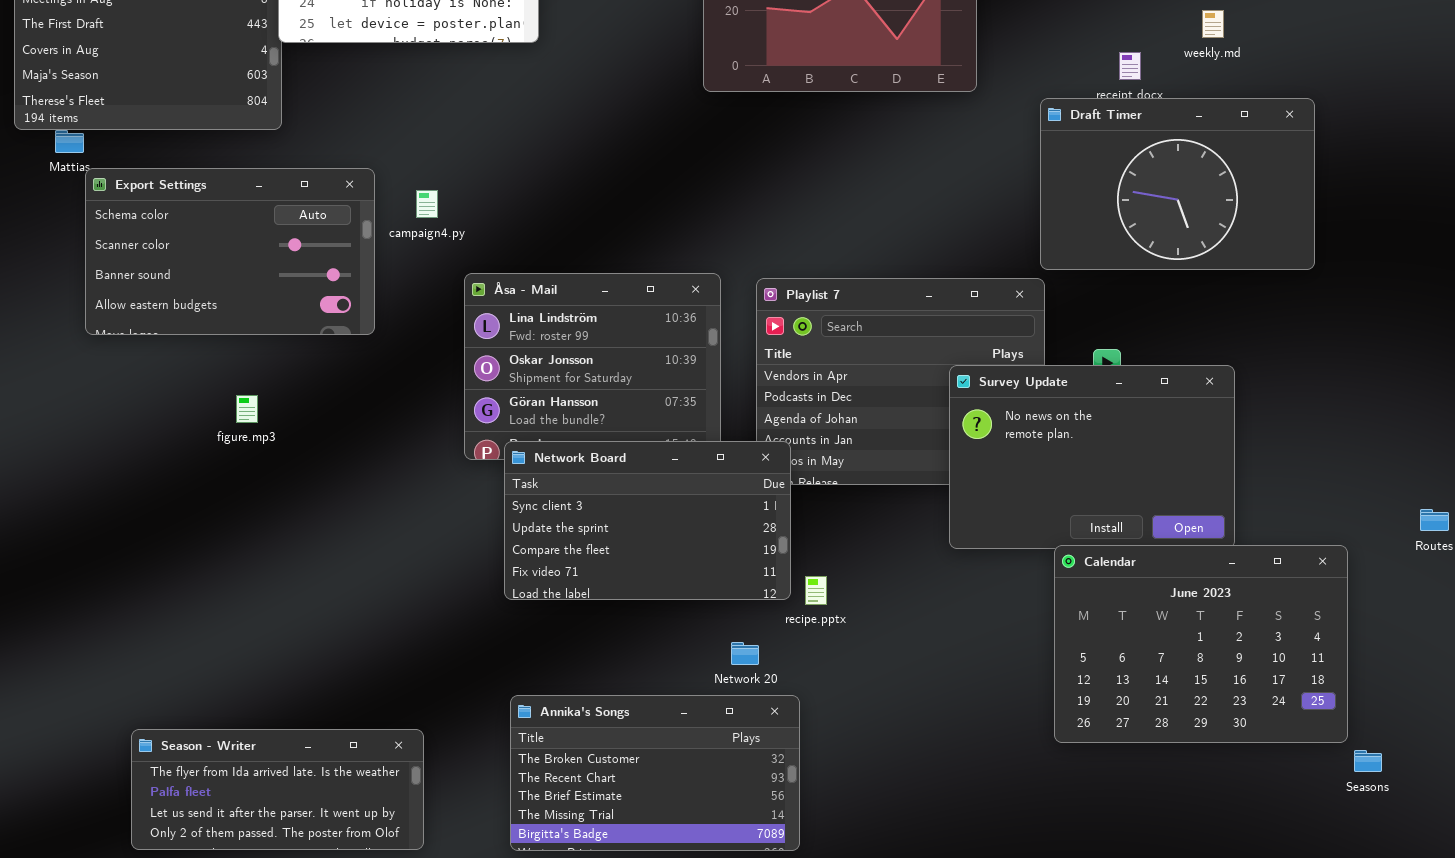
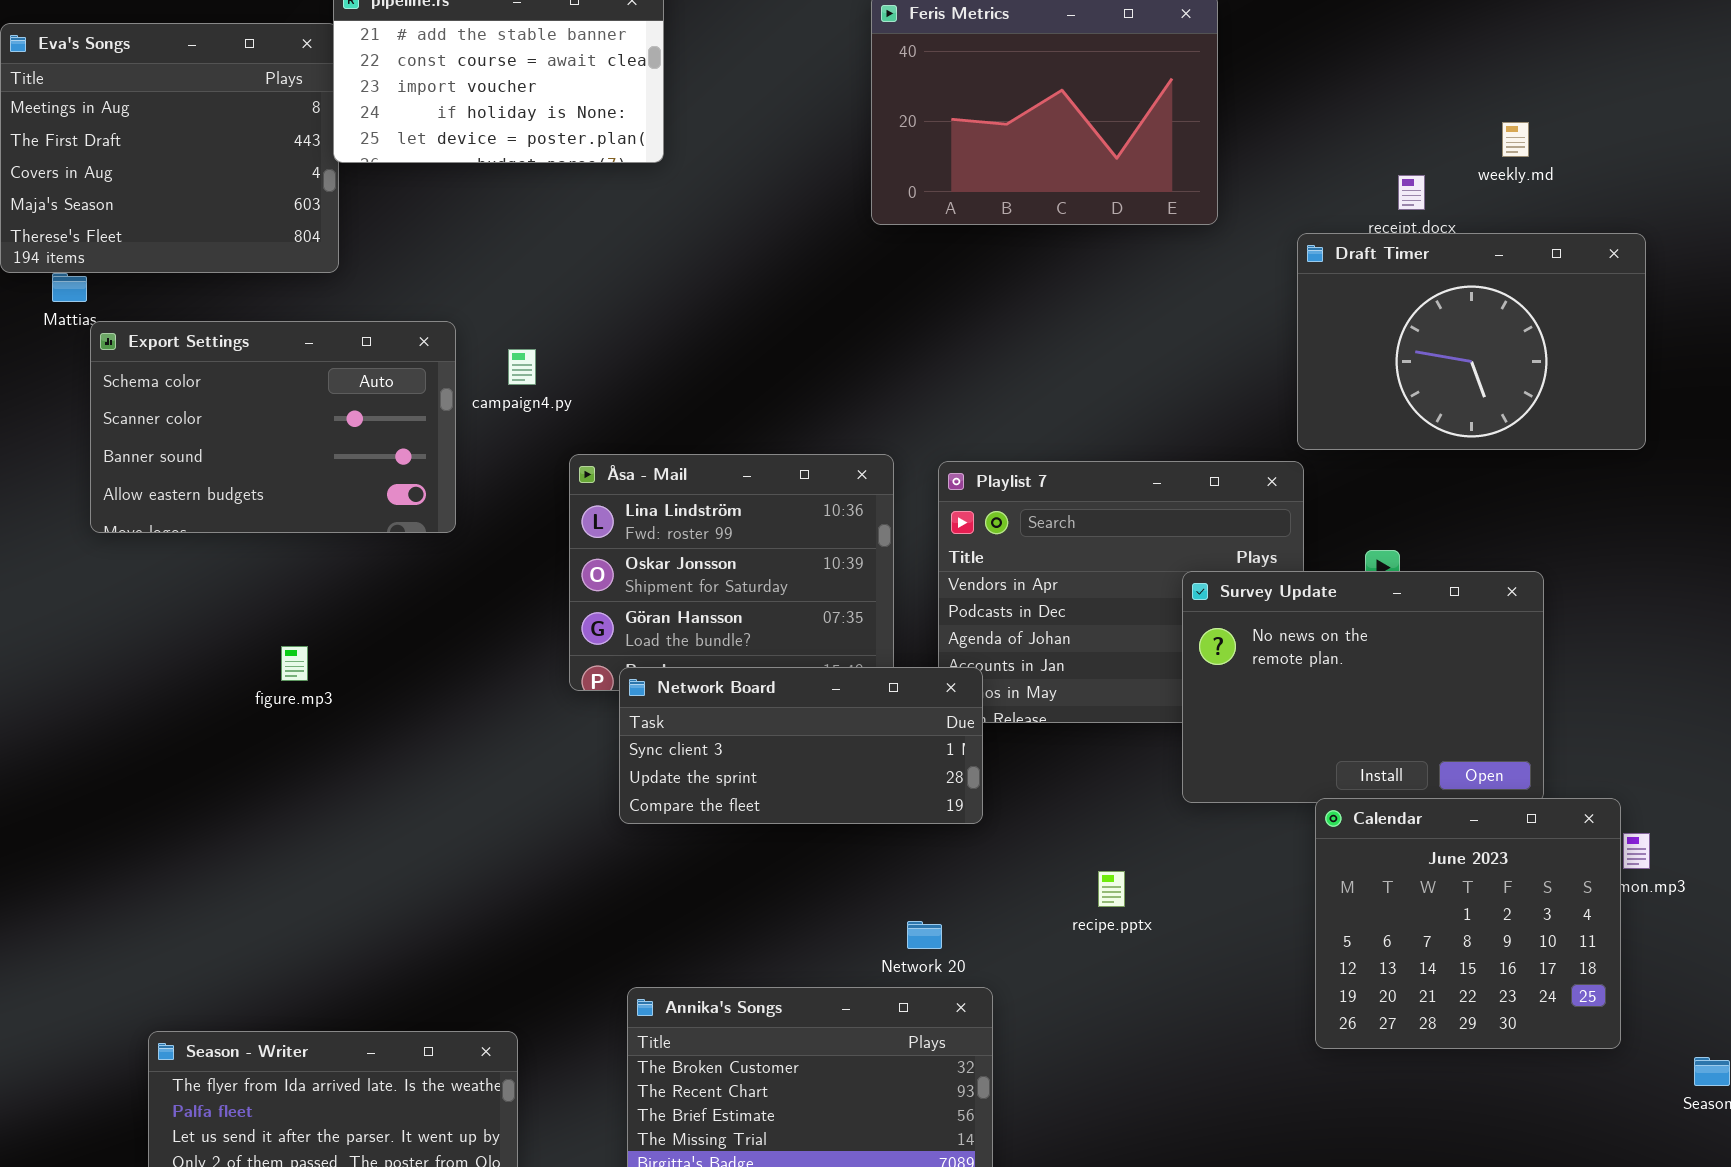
figure.mp3: [236,395,258,423] -> [281,646,308,681], moved
Network Board: [504,441,791,600] -> [619,667,983,824], resized
Calendar: [1054,545,1348,743] -> [1315,798,1621,1049], resized
recipe.pptx: [805,576,827,605] -> [1098,871,1125,907], moved

